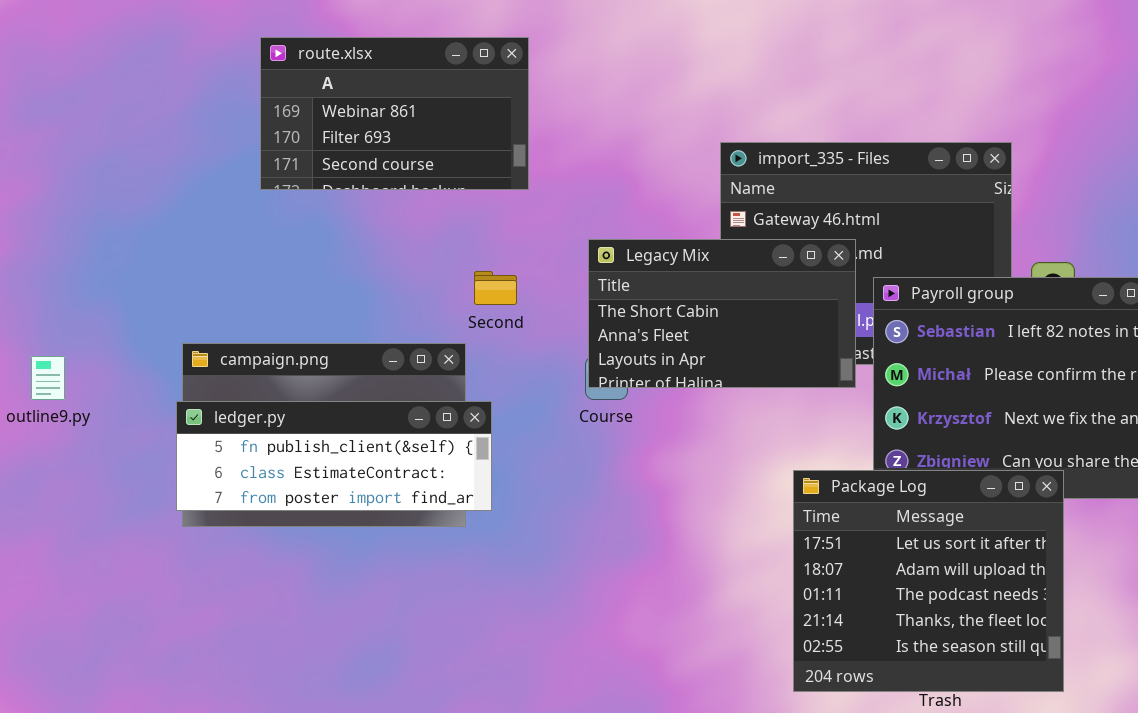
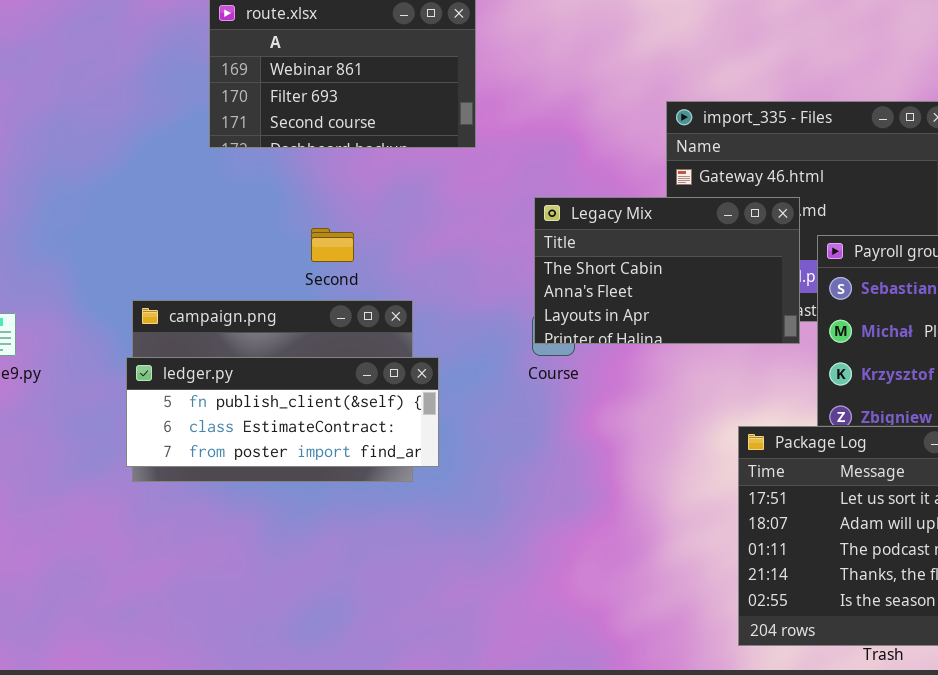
Second: [474,271,517,305] -> [311,228,354,262], moved

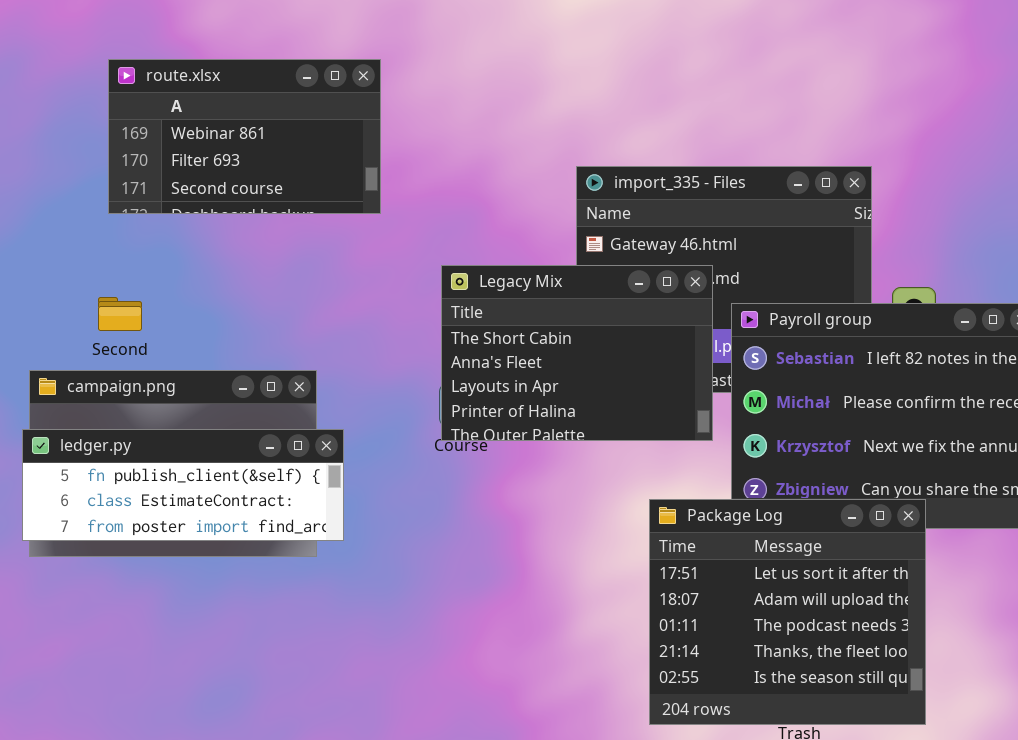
Legacy Mix: [534,197,800,344] -> [441,265,713,441], resized
Second: [311,228,354,262] -> [98,297,142,331], moved

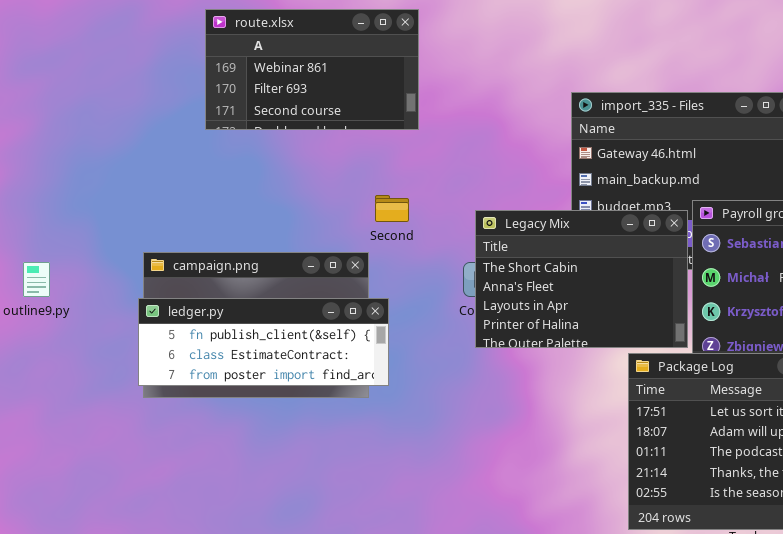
Legacy Mix: [441,265,713,441] -> [475,210,688,348], moved
Second: [98,297,142,331] -> [375,195,409,222], moved

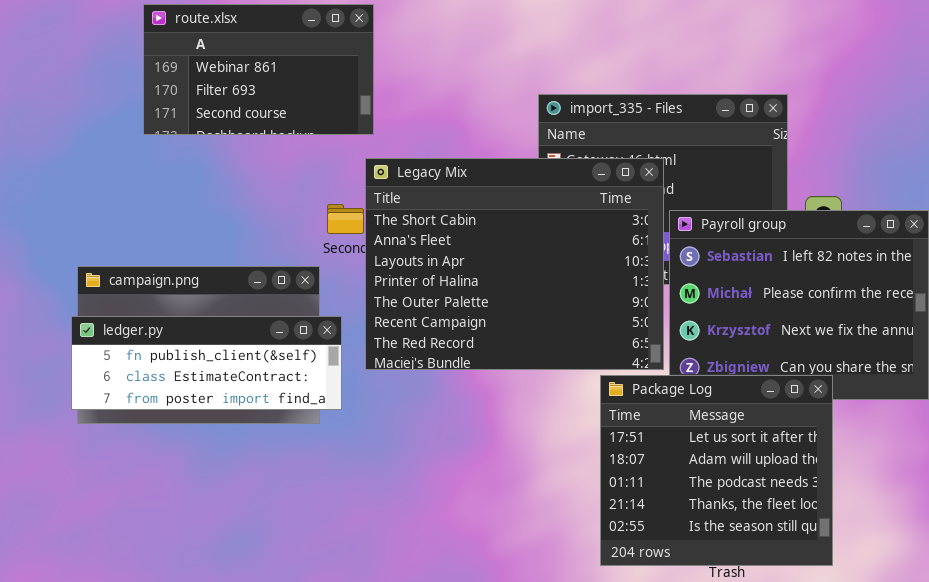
Legacy Mix: [475,210,688,348] -> [365,158,664,370], resized

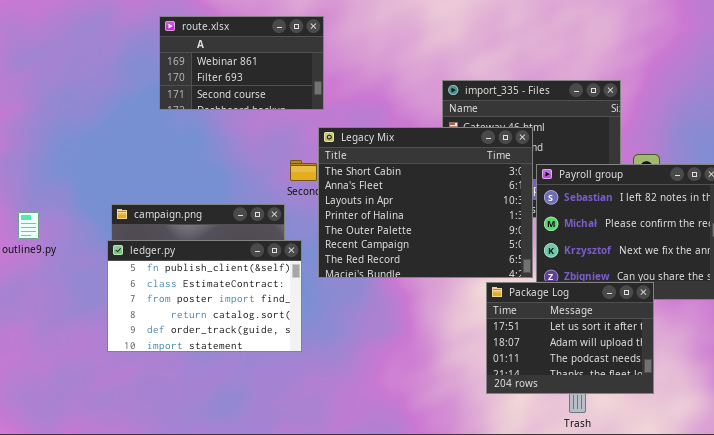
ledger.py: [71,316,342,410] -> [107,240,302,352], resized
Package Log: [600,375,833,566] -> [486,282,654,394], resized

